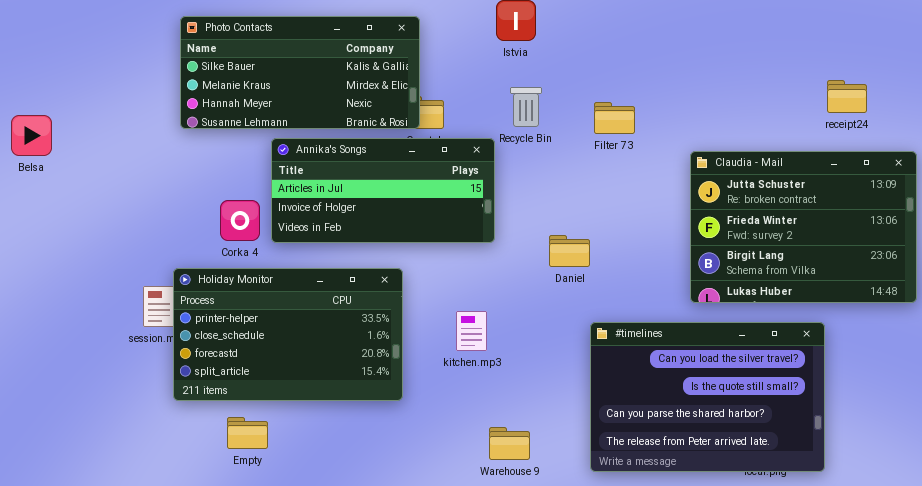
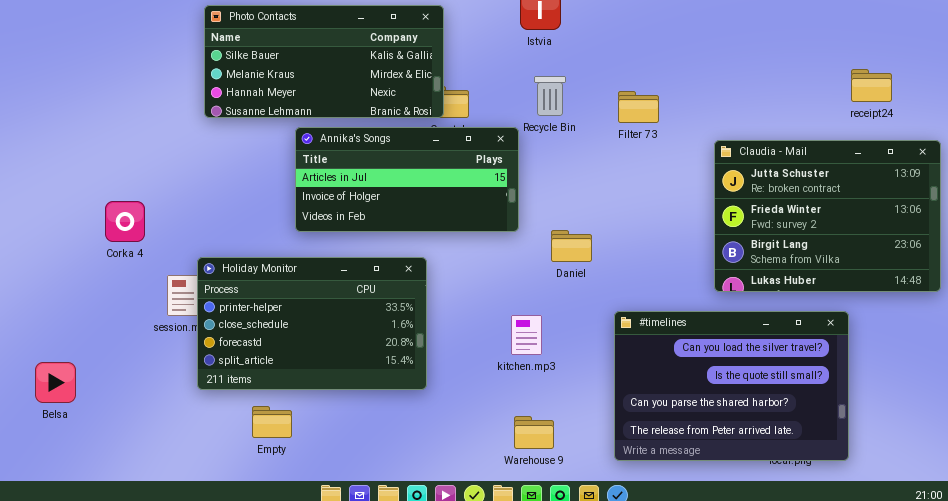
Belsa: [11,115,52,156] -> [35,362,76,403], moved
Corka 4: [220,200,260,241] -> [105,201,145,242], moved
Daniel: [549,235,590,267] -> [551,230,592,262], moved
kitchen.mp3: [456,311,487,351] -> [511,315,542,355], moved

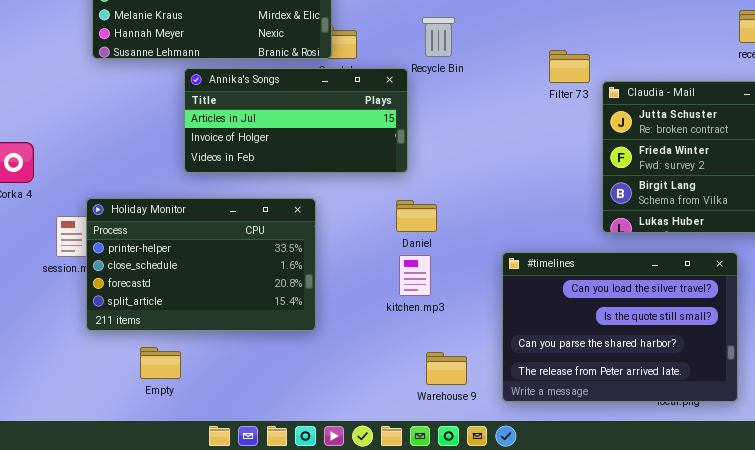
Filter 73: [618,91,659,123] -> [549,50,590,83], moved
Daniel: [551,230,592,262] -> [396,200,437,232], moved
Warehouse 9: [514,416,554,449] -> [426,352,467,385], moved

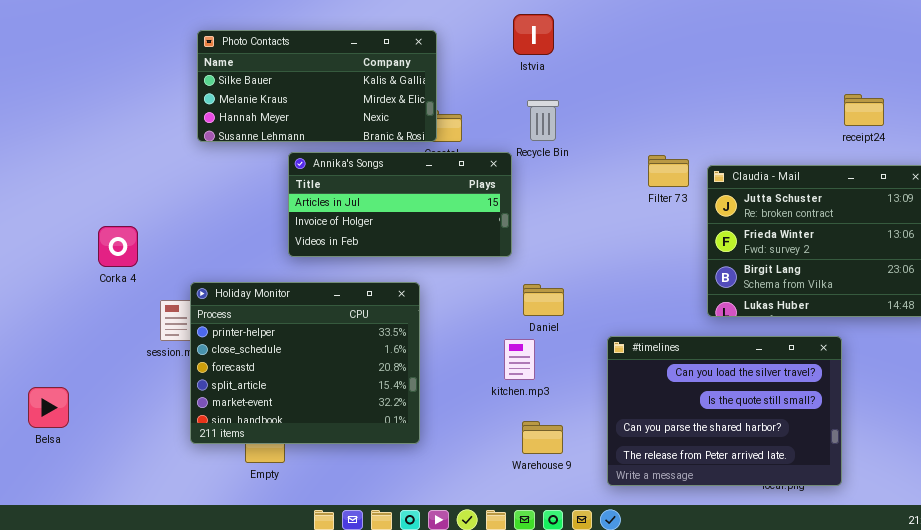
Filter 73: [549,50,590,83] -> [648,155,689,187], moved
Holiday Monitor: [86,198,316,331] -> [190,282,420,444], resized
Daniel: [396,200,437,232] -> [523,284,564,316], moved
Warehouse 9: [426,352,467,385] -> [522,421,563,454], moved

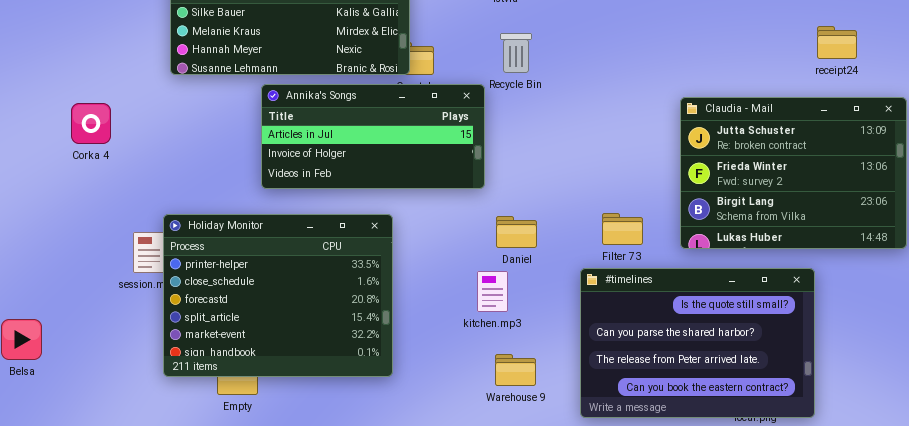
Filter 73: [648,155,689,187] -> [602,213,643,245], moved
Corka 4: [98,226,138,267] -> [71,103,111,144], moved
#timelines: [607,336,842,486] -> [580,268,815,418], scrolled down 1 row

